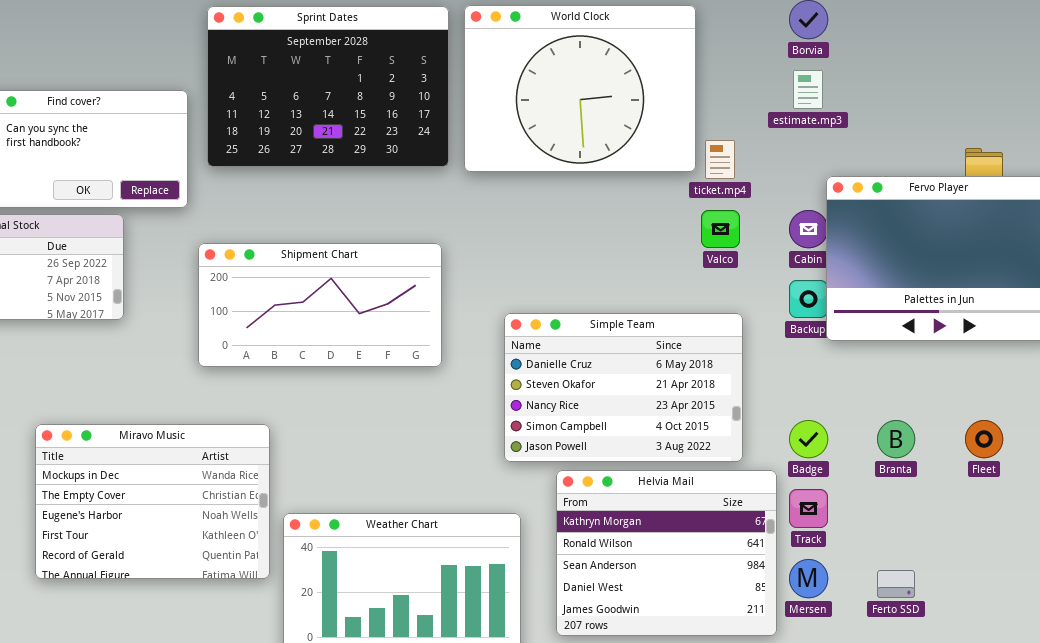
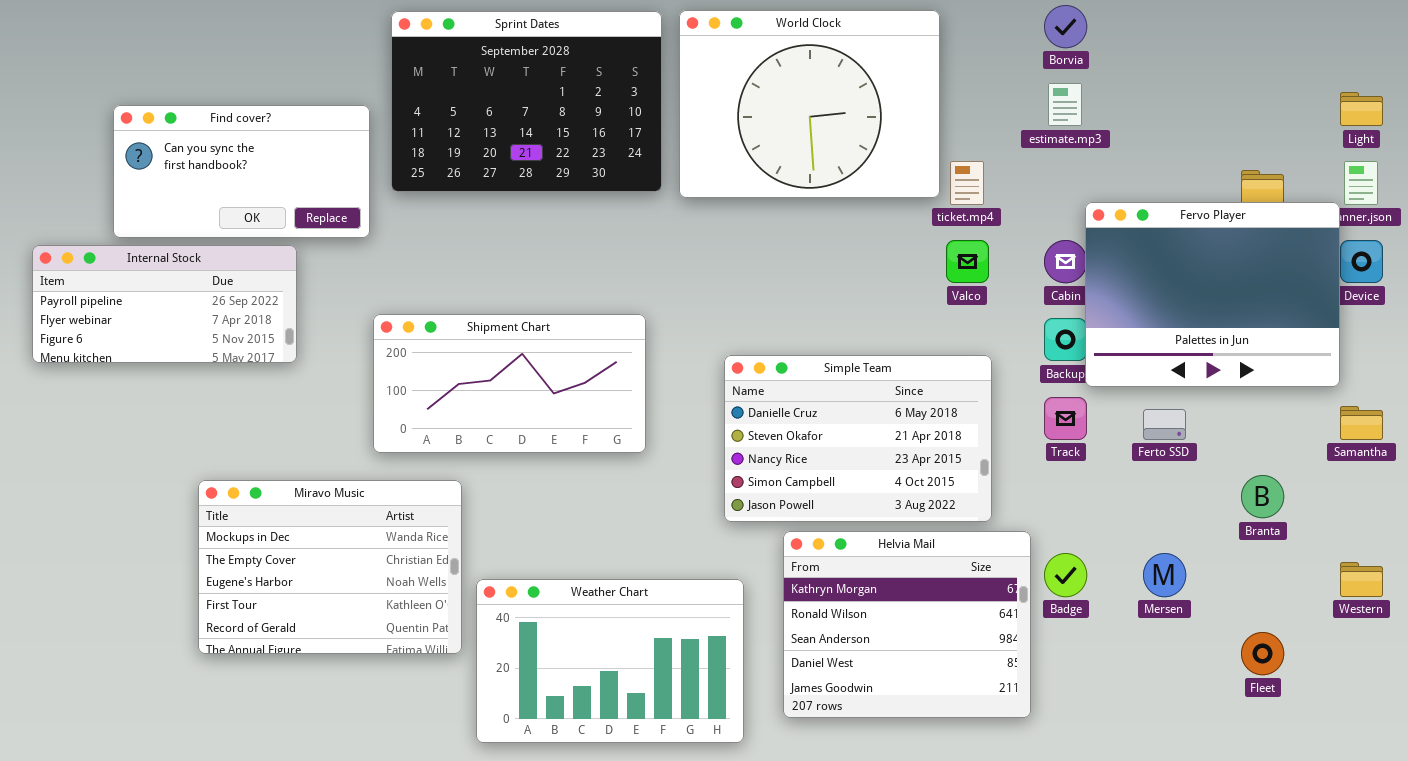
Shipment Chart: [198,243,442,367] -> [373,314,646,453], moved
Badge: [789,420,828,458] -> [1044,553,1087,597], moved
Branta: [877,420,915,458] -> [1241,475,1284,518], moved
Fleet: [965,420,1003,458] -> [1241,632,1284,675], moved
Track: [789,489,828,528] -> [1044,397,1087,440], moved
Mersen: [789,559,828,598] -> [1143,553,1186,597], moved
Ferto SSD: [877,570,915,598] -> [1143,409,1186,440], moved

